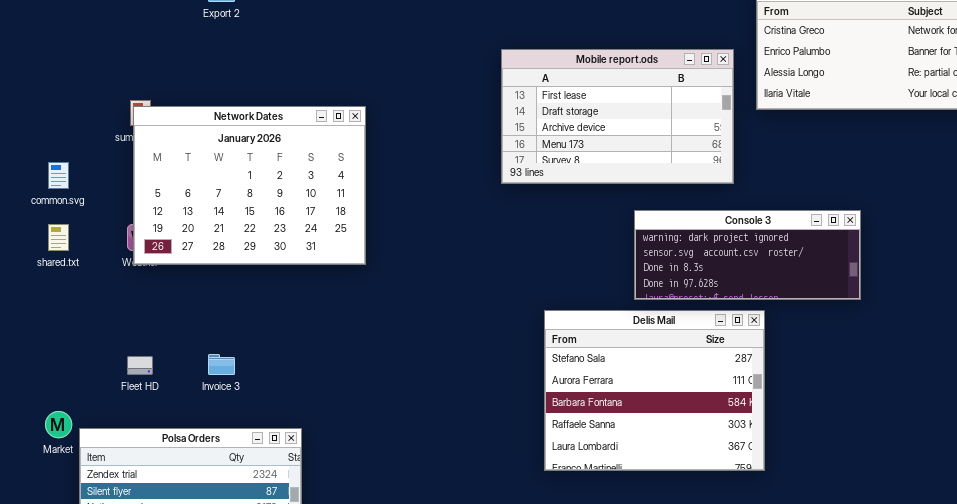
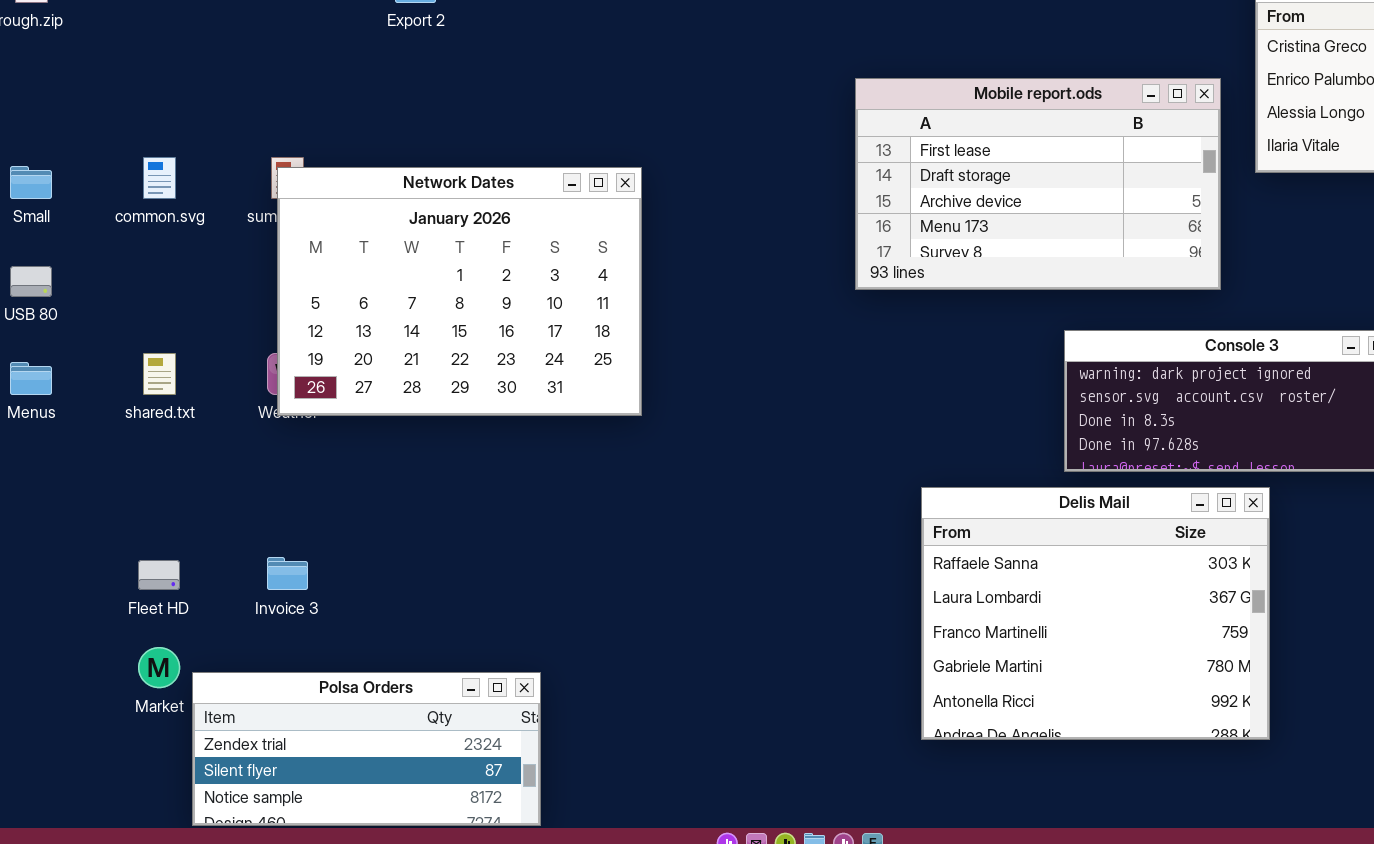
common.svg: [48,162,69,189] -> [143,157,176,199], moved
Delis Mail: [544,310,765,471] -> [921,487,1270,740], scrolled down 3 rows
Invoice 3: [208,354,235,375] -> [267,557,308,590], moved
Fleet HD: [127,356,153,375] -> [138,560,180,590], moved

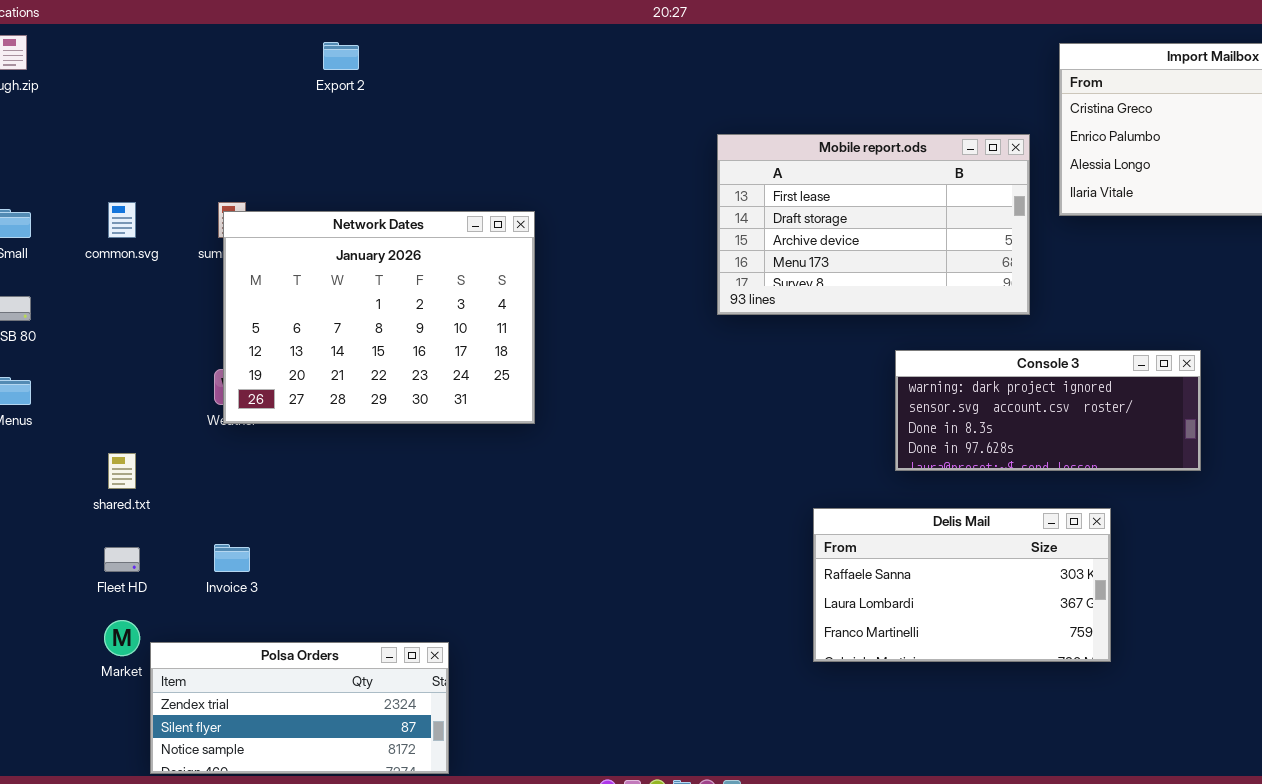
shared.txt: [143,353,176,395] -> [108,453,136,489], moved
Delis Mail: [921,487,1270,740] -> [813,508,1111,662], moved, resized

